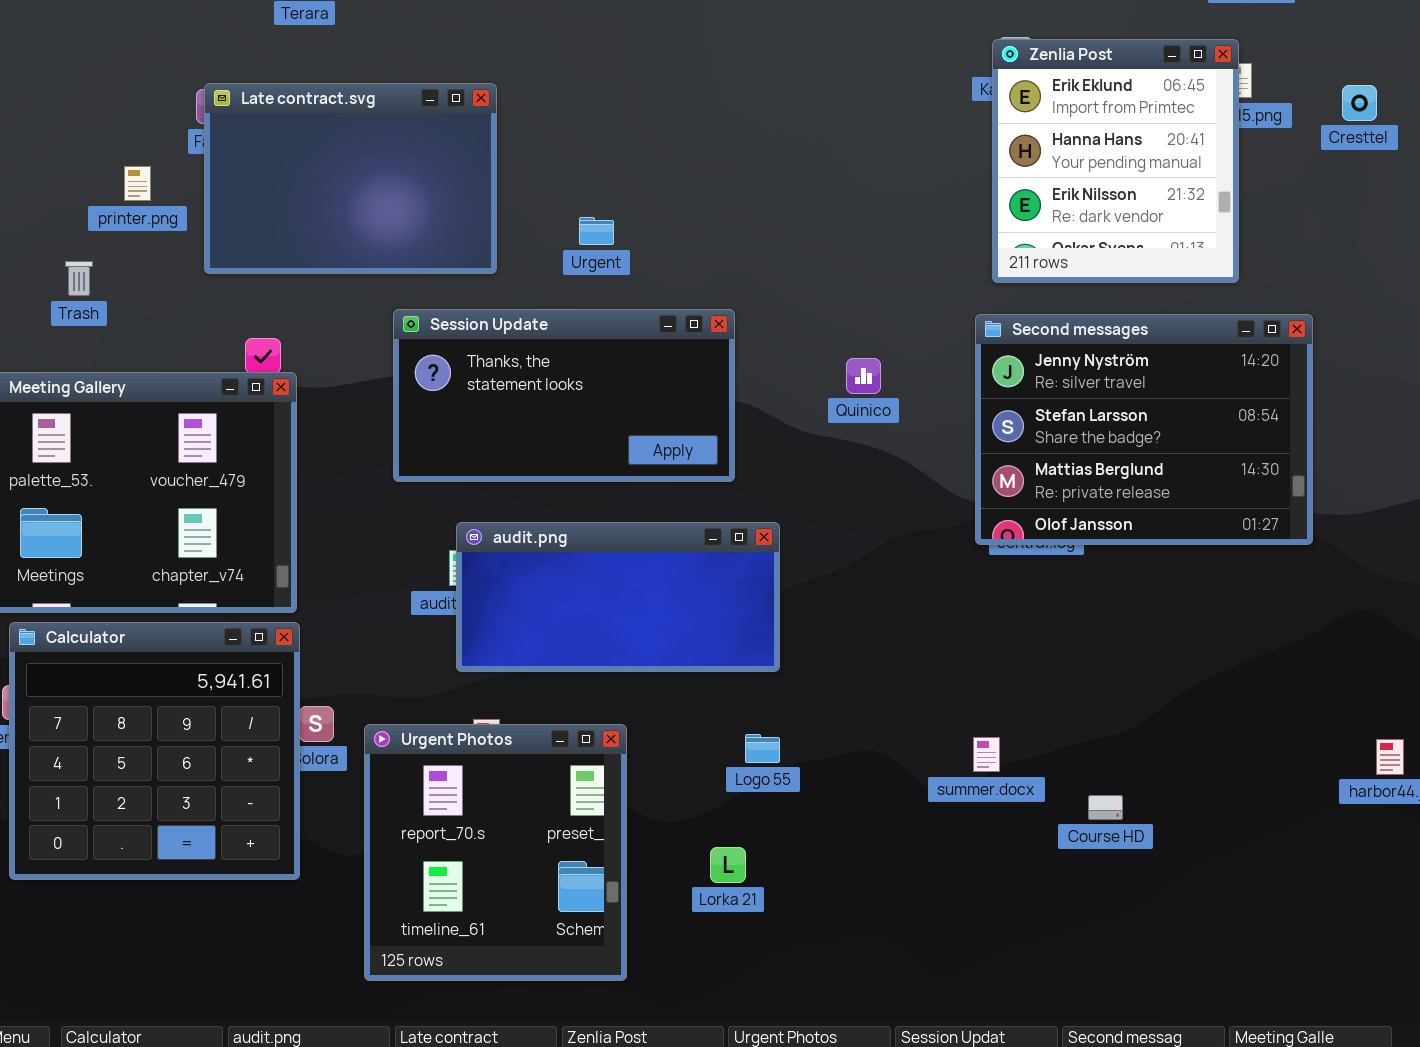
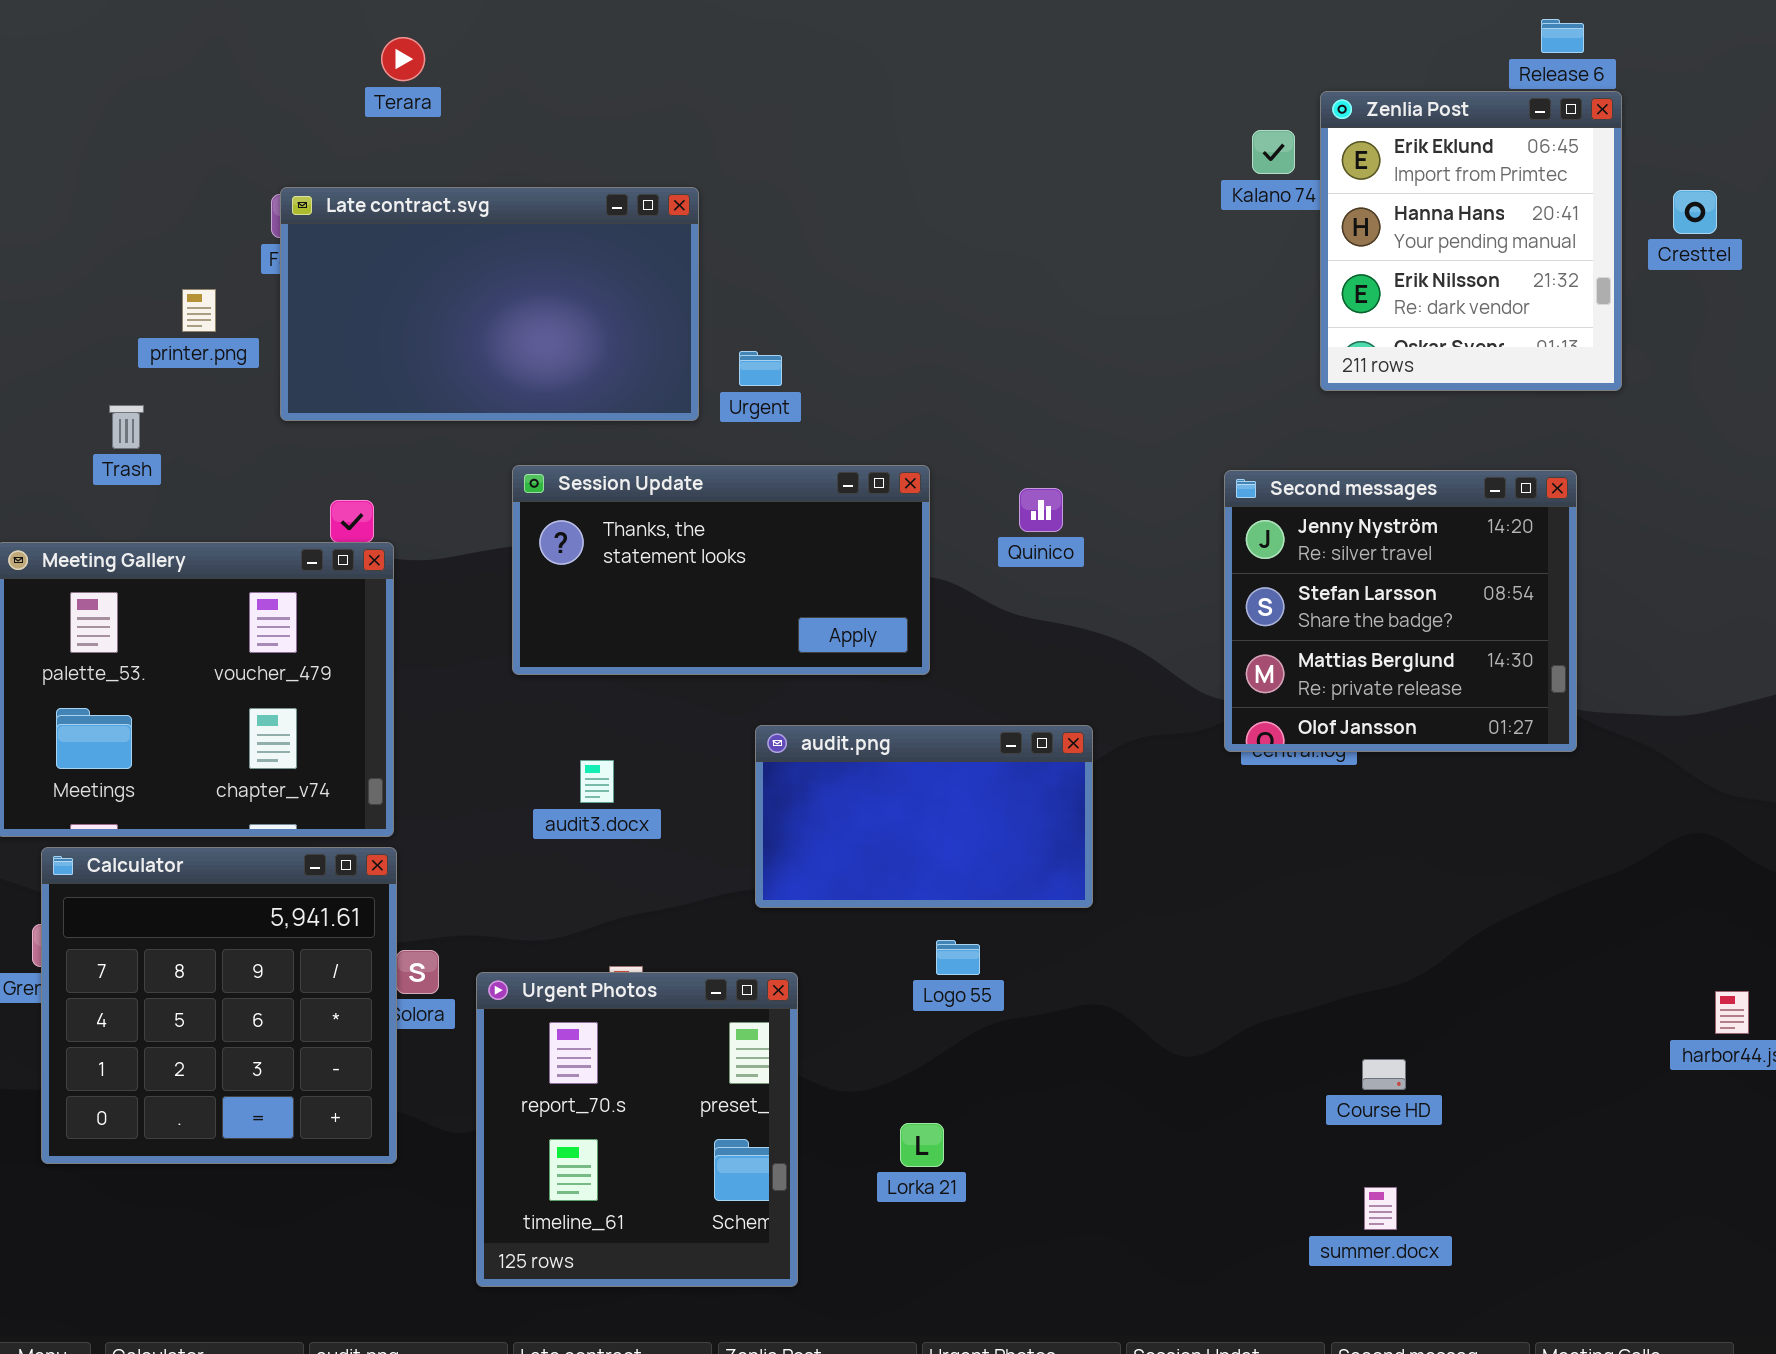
Zenlia Post: [992,39,1239,283] -> [1320,91,1622,391], moved
Late contract.svg: [204,83,497,274] -> [280,187,699,421], resized
Second messages: [975,314,1313,545] -> [1224,470,1577,752], resized
Quinico: [846,358,881,394] -> [1019,488,1063,532], moved
audit.png: [456,522,780,672] -> [755,725,1093,908], moved, resized
Logo 55: [745,734,780,763] -> [936,940,980,975], moved
summer.docx: [973,737,1000,772] -> [1364,1187,1397,1230], moved

